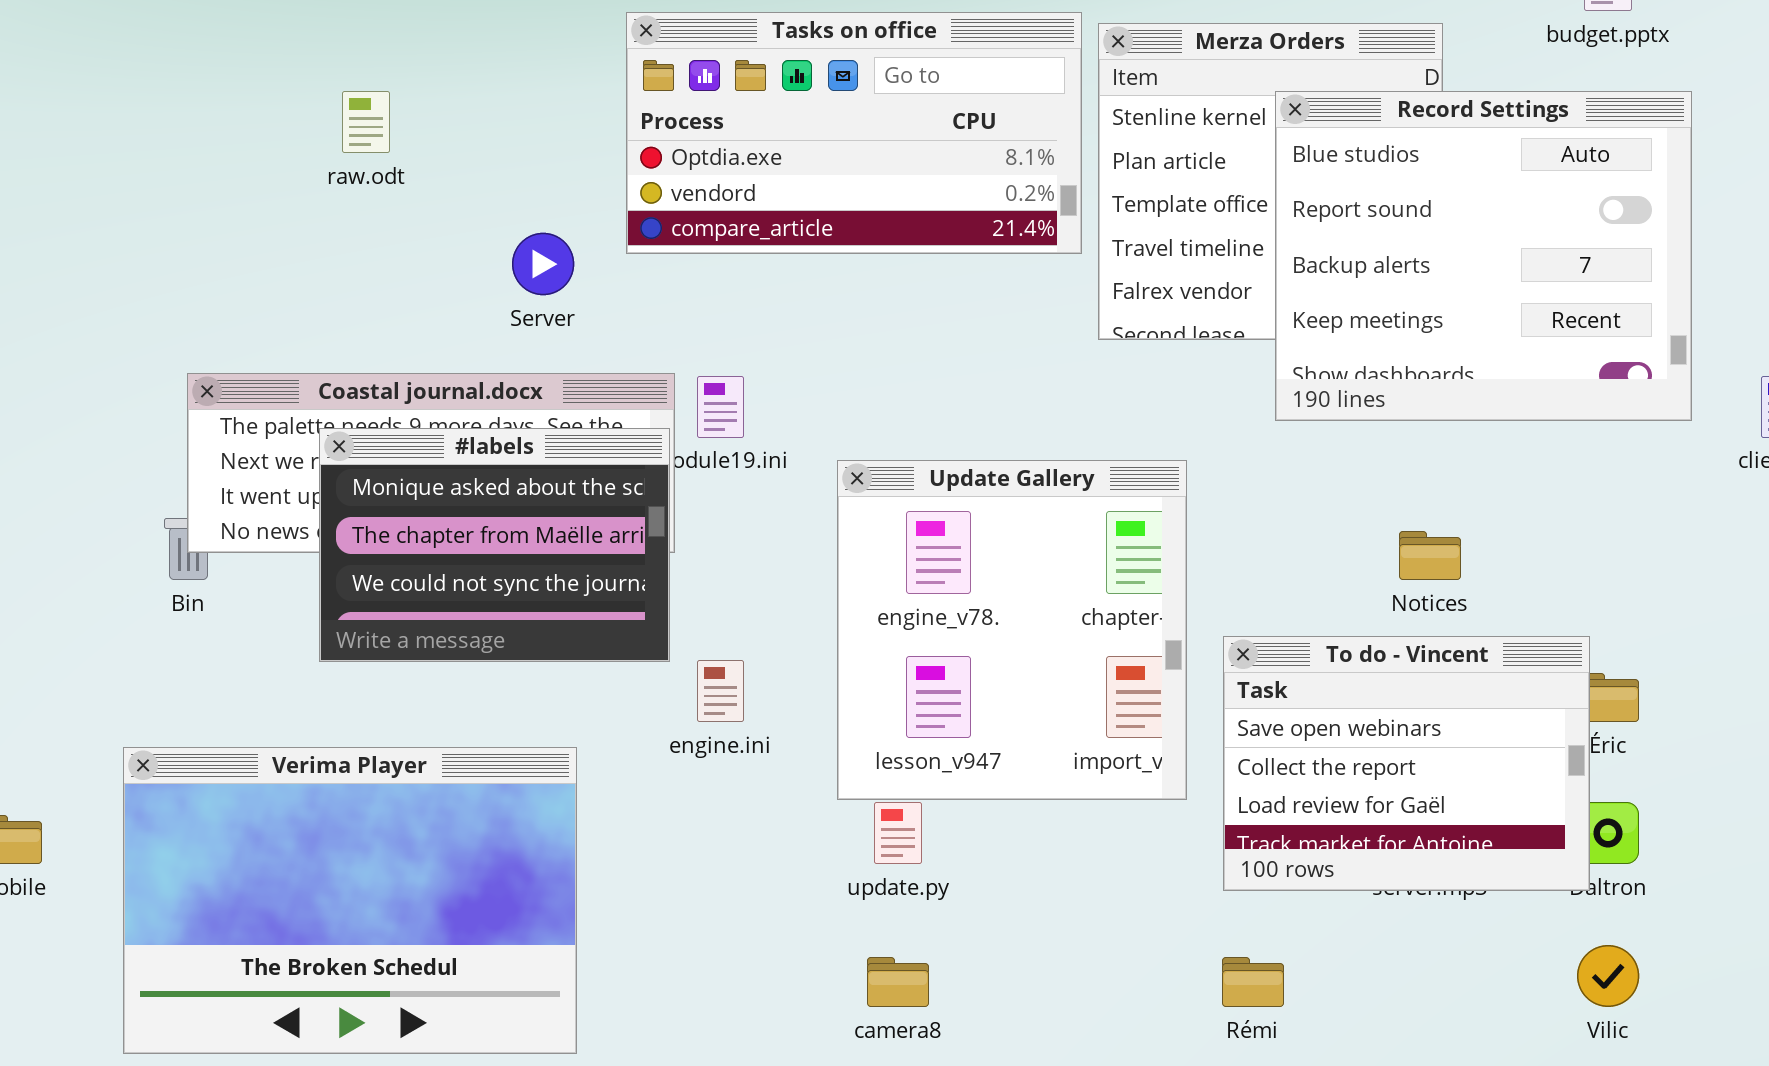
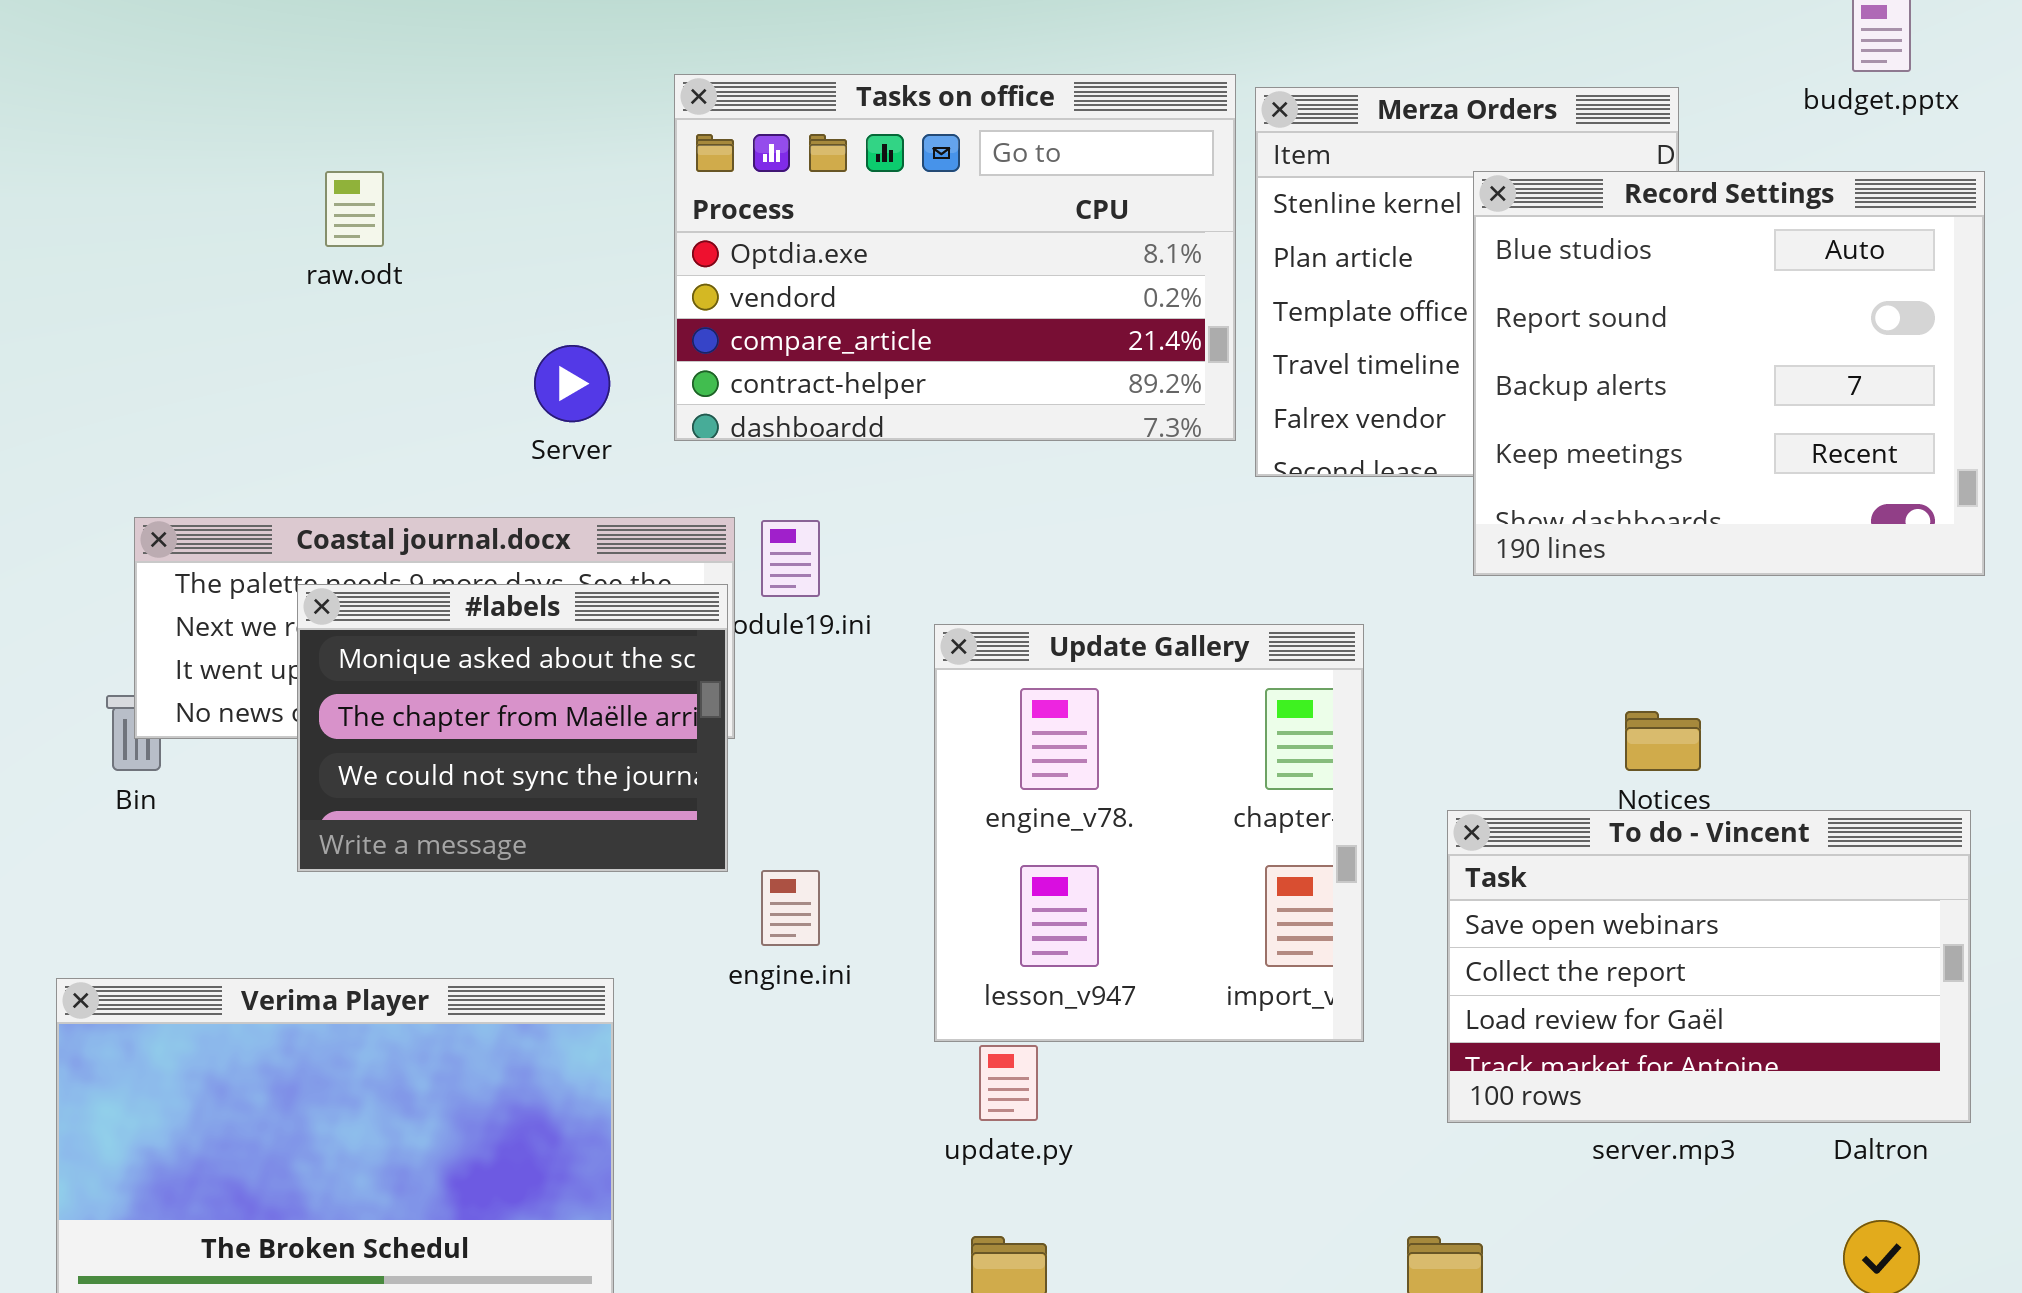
Tasks on office: [626,12,1082,254] -> [674,74,1236,441], resized
To do - Vincent: [1223,636,1590,891] -> [1447,810,1971,1123], moved, resized

